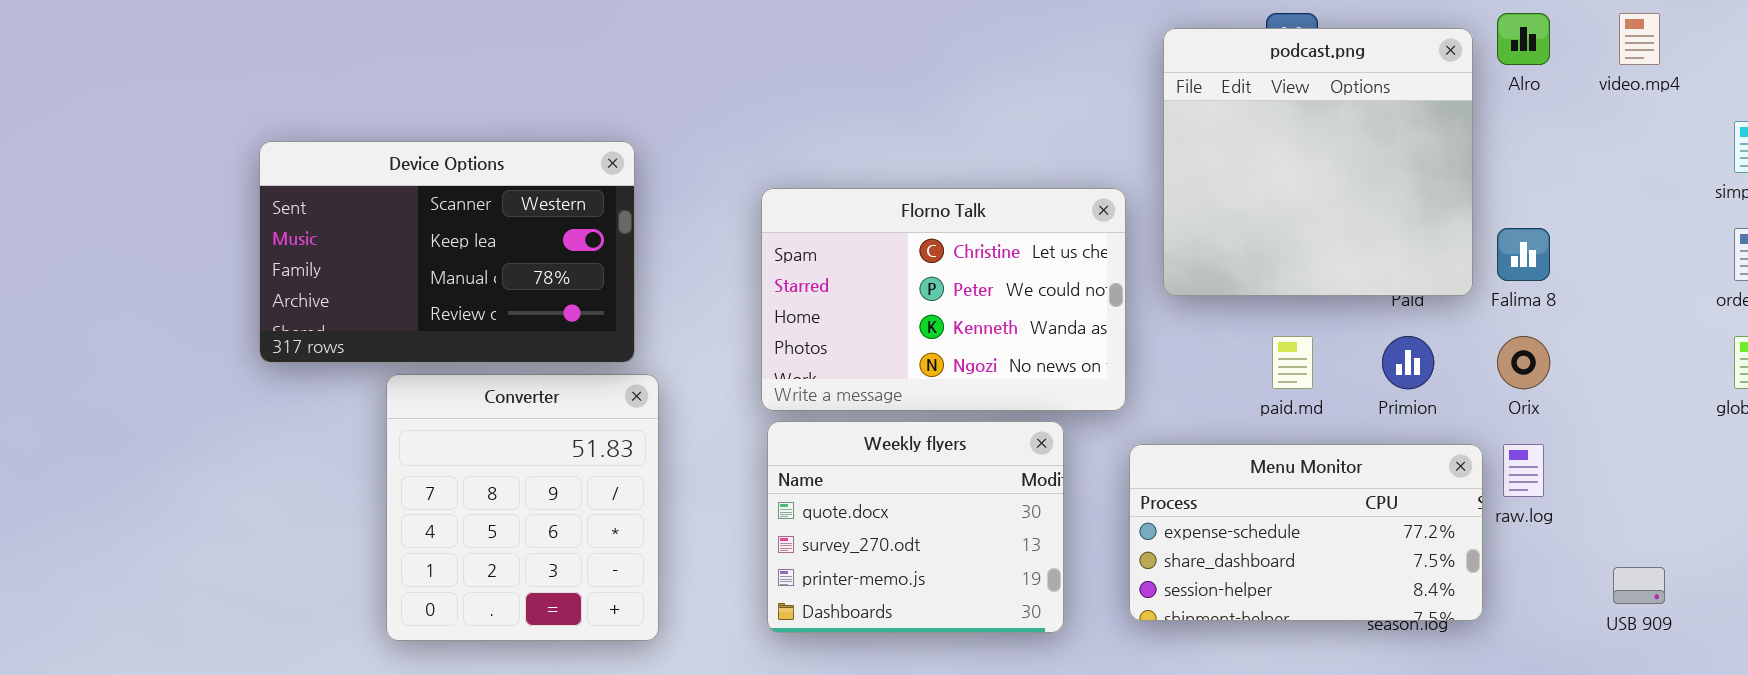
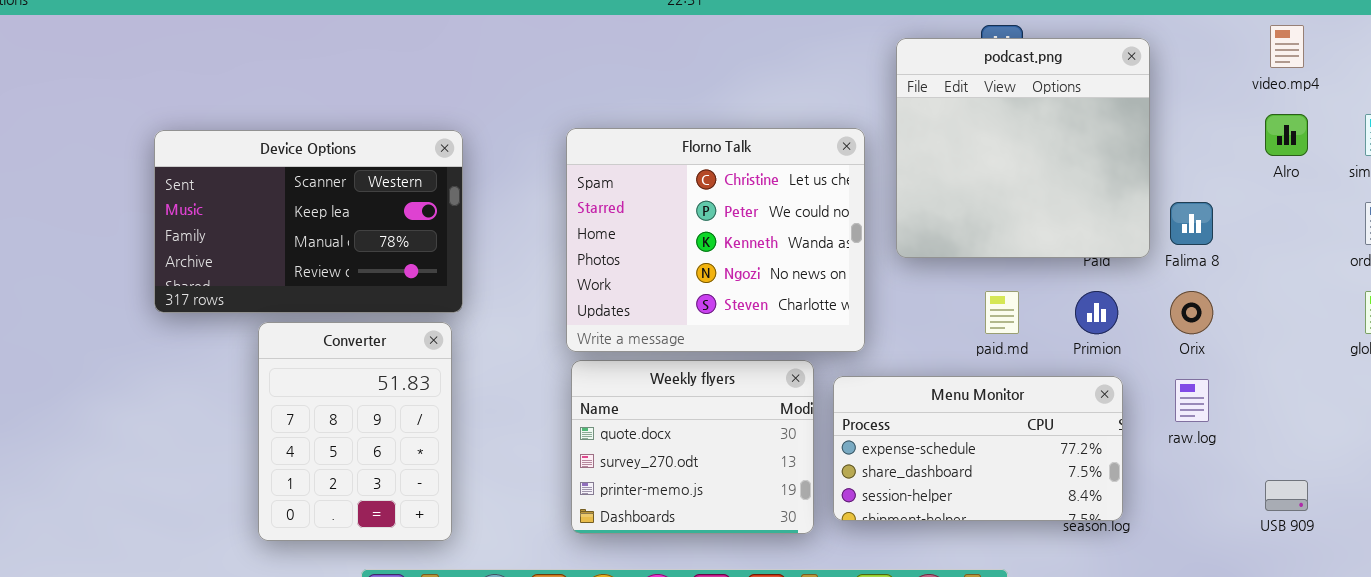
Alro: [1497,13,1550,65] -> [1265,114,1308,156], moved
Florno Talk: [761,188,1126,411] -> [566,128,865,352], resized
Converter: [386,374,659,641] -> [258,322,452,541], resized
Menu Monitor: [1129,444,1483,621] -> [833,376,1123,521], moved

